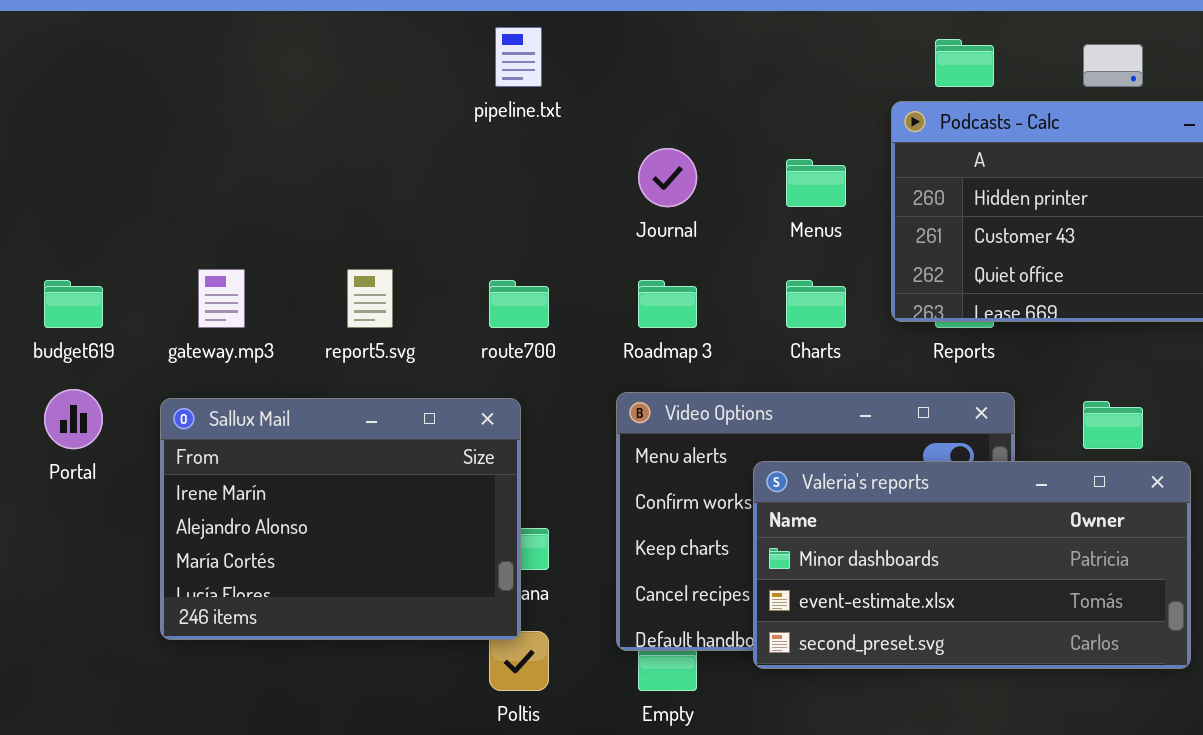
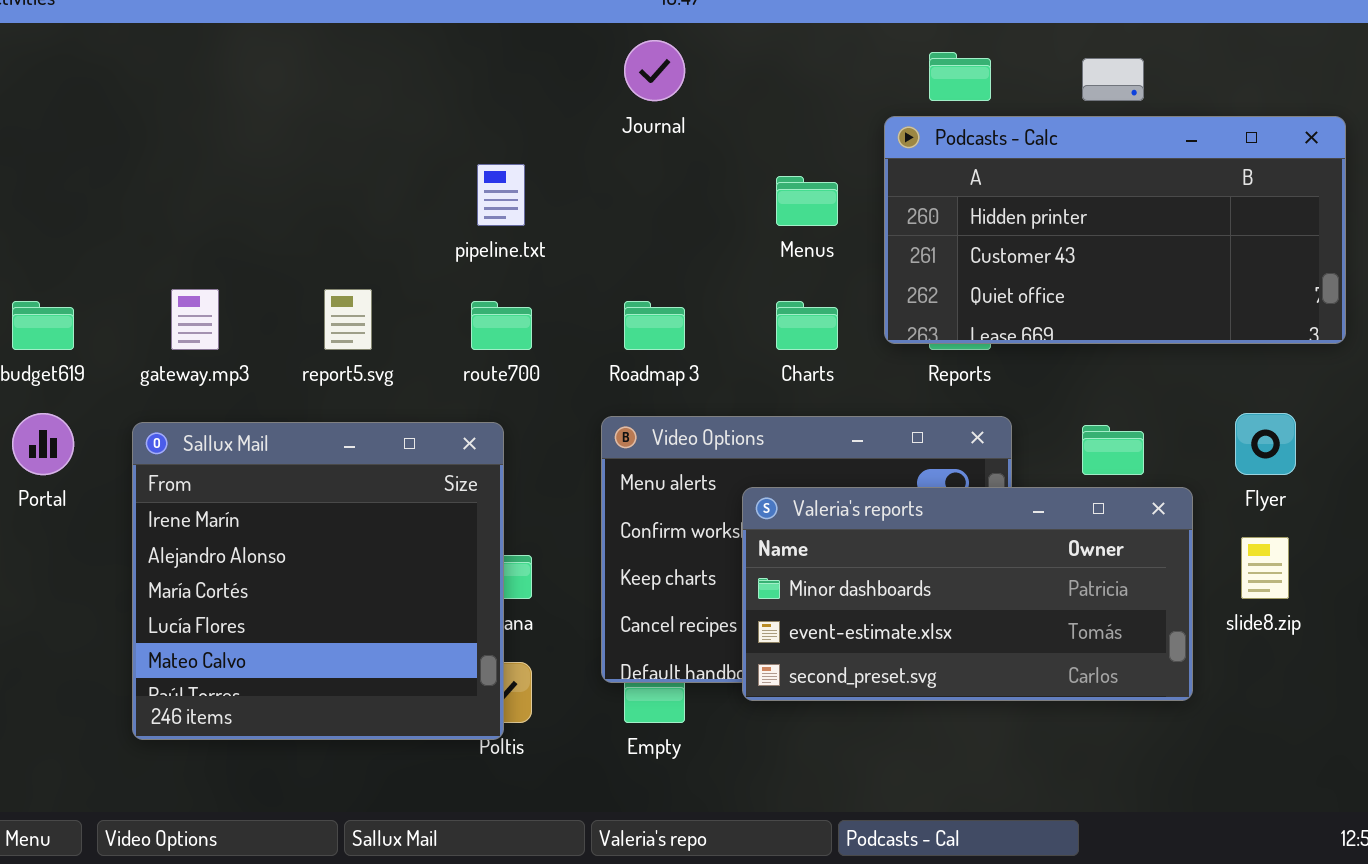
pipeline.txt: [495,27,542,87] -> [477,164,525,226], moved
Journal: [638,148,697,207] -> [624,40,685,101], moved
Sallux Mail: [160,398,521,640] -> [132,422,504,740], resized

